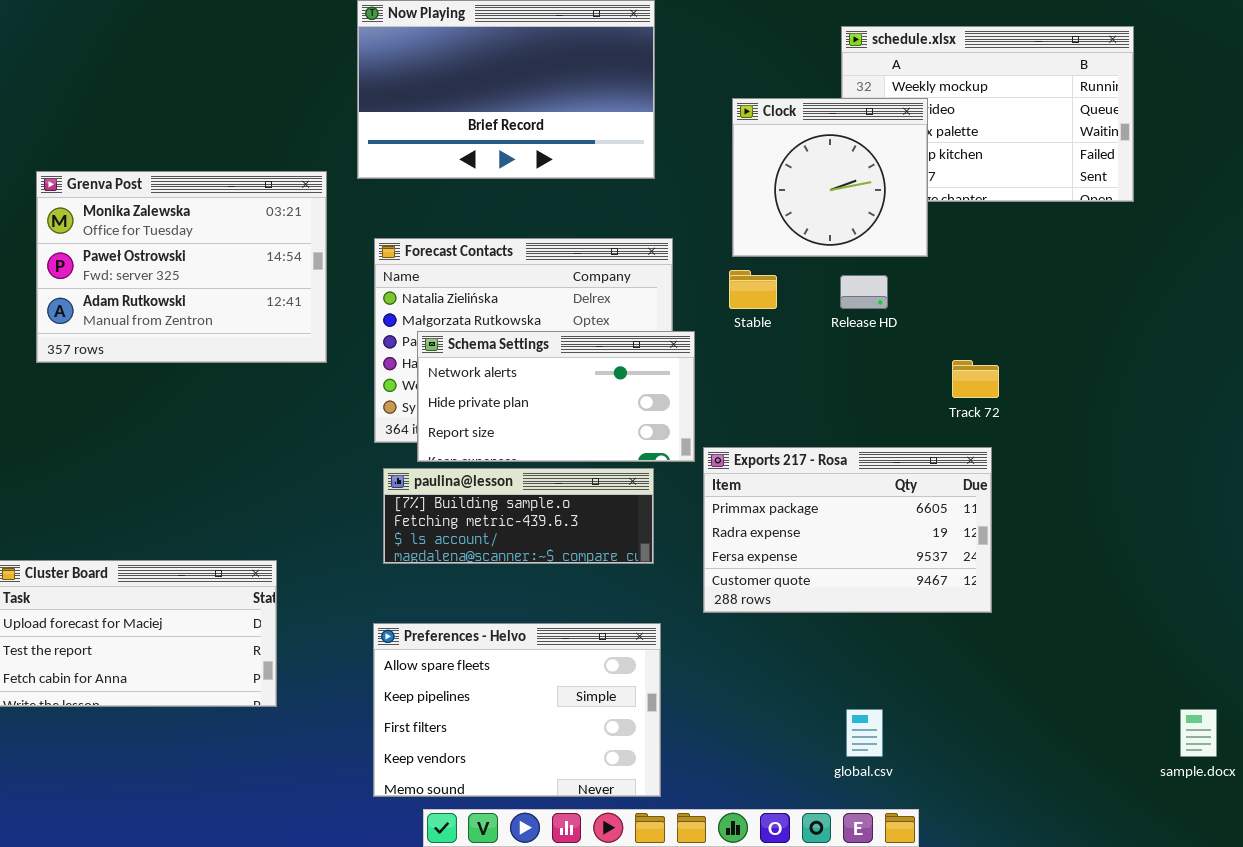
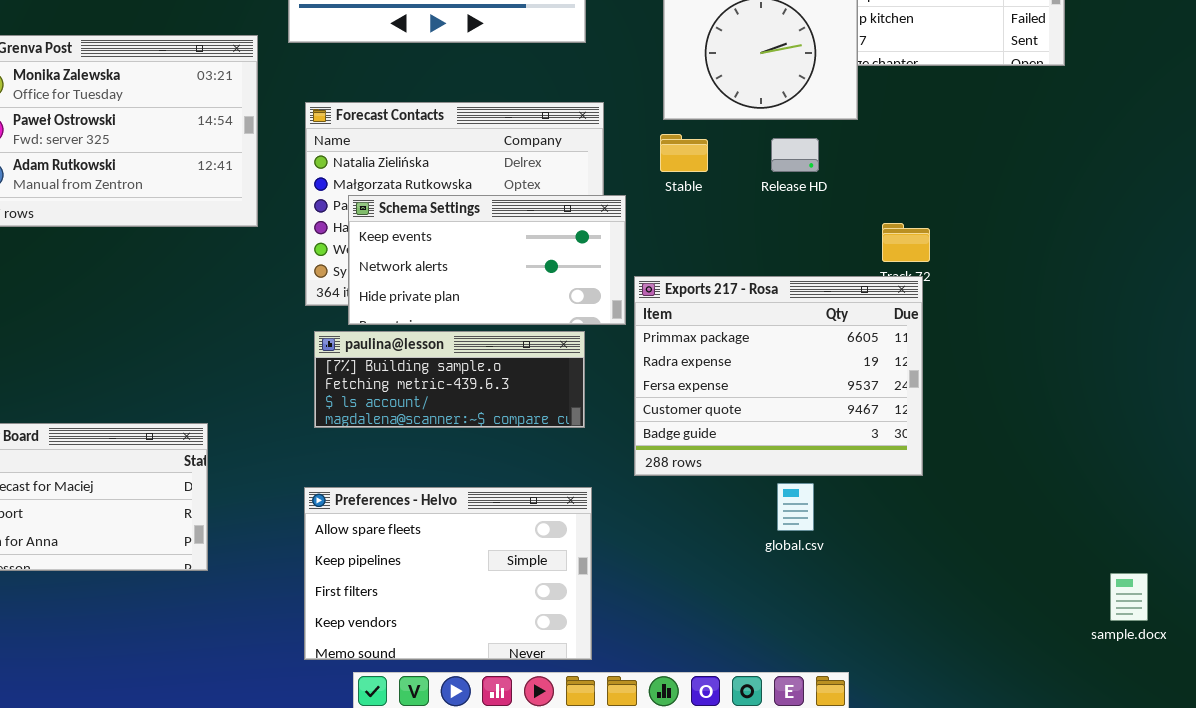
Schema Settings: [417,331,695,462] -> [348,195,626,325], scrolled up 1 row
Exports 217 - Rosa: [703,447,992,613] -> [634,276,923,476], resized
global.csv: [846,709,883,757] -> [777,483,814,531], moved

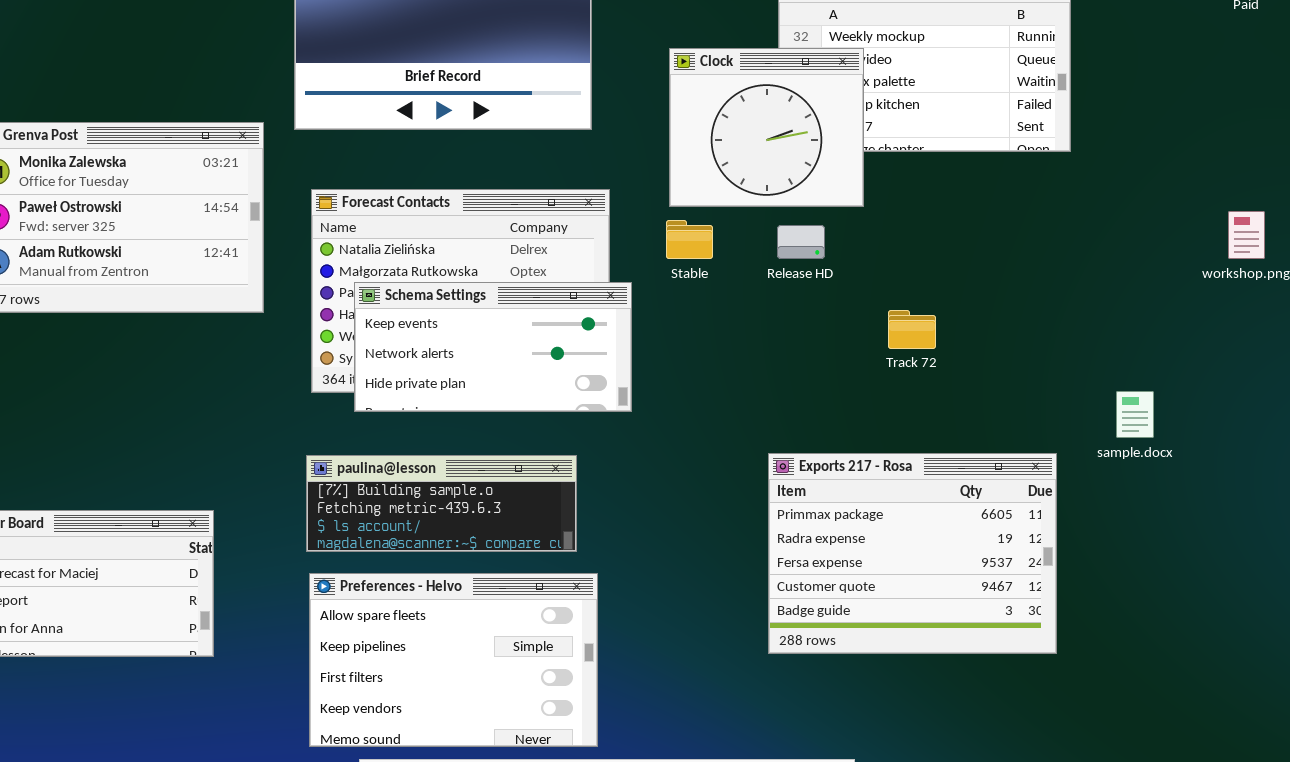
Exports 217 - Rosa: [634,276,923,476] -> [768,453,1057,654], moved
paulina@lesson: [314,331,585,428] -> [306,455,577,552], moved
sample.docx: [1110,573,1148,621] -> [1116,391,1154,438], moved

